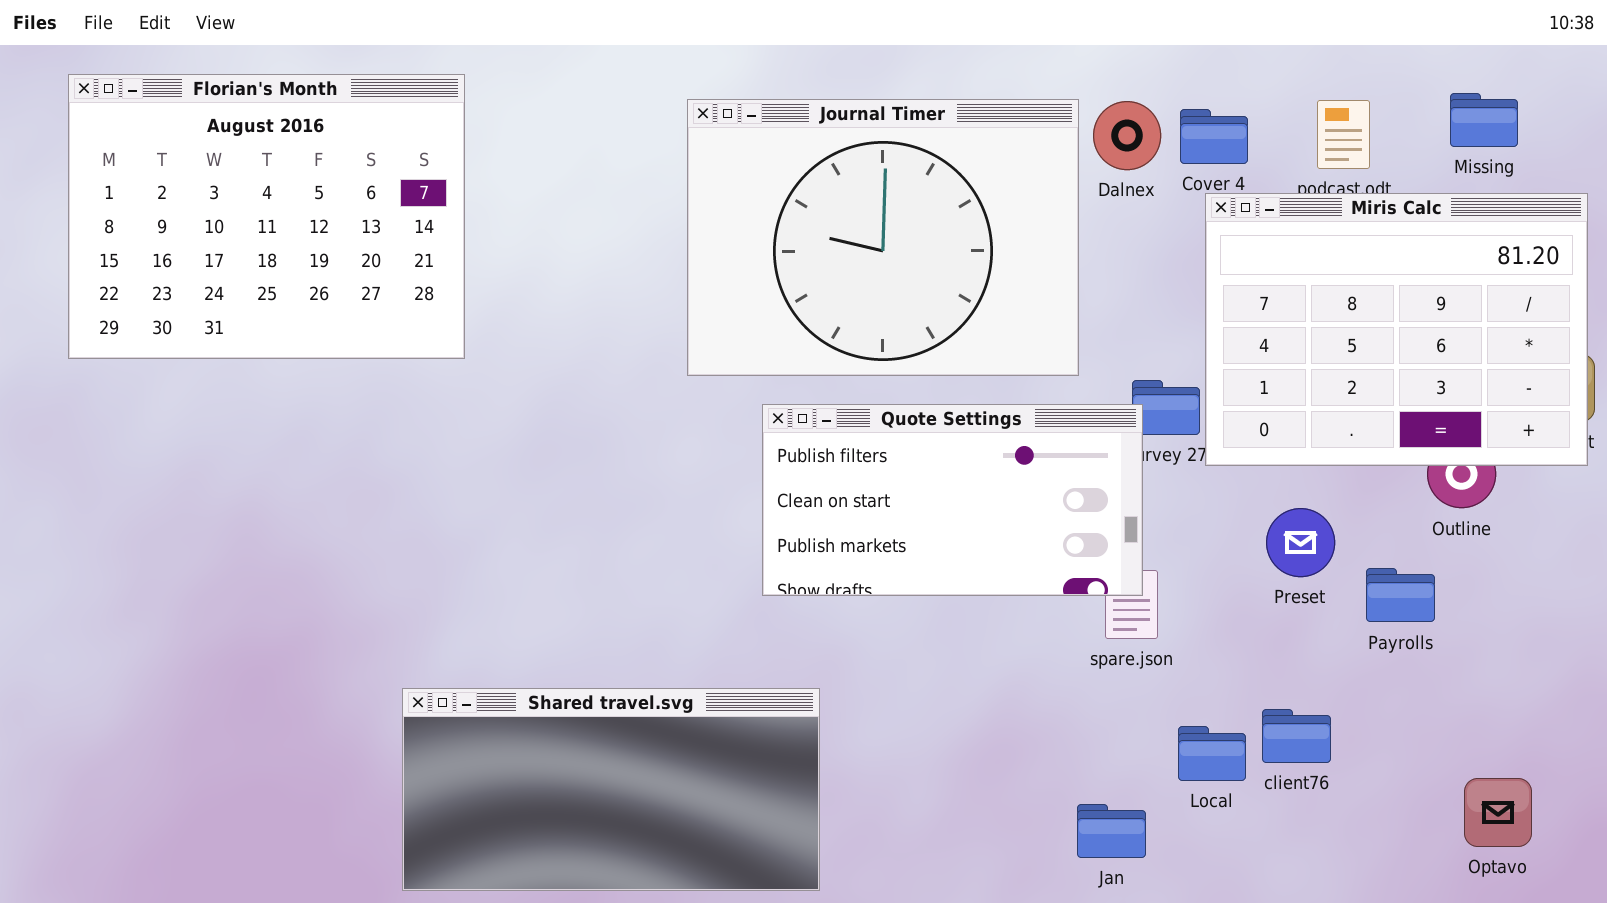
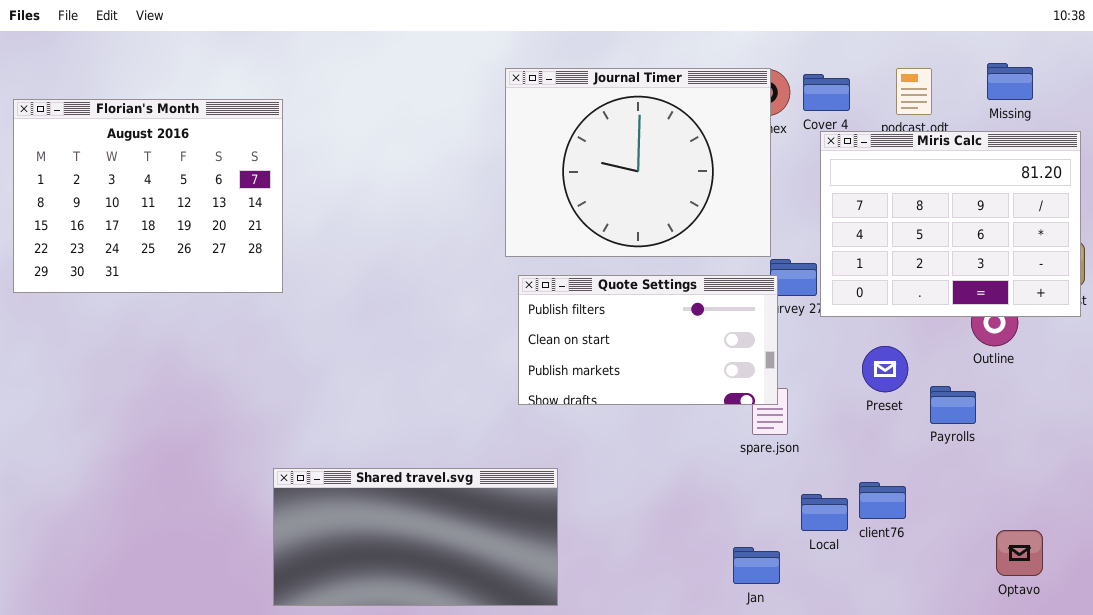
Florian's Month: [68,74,465,359] -> [13,99,283,293], moved
Journal Timer: [687,99,1079,376] -> [505,68,771,257], moved

